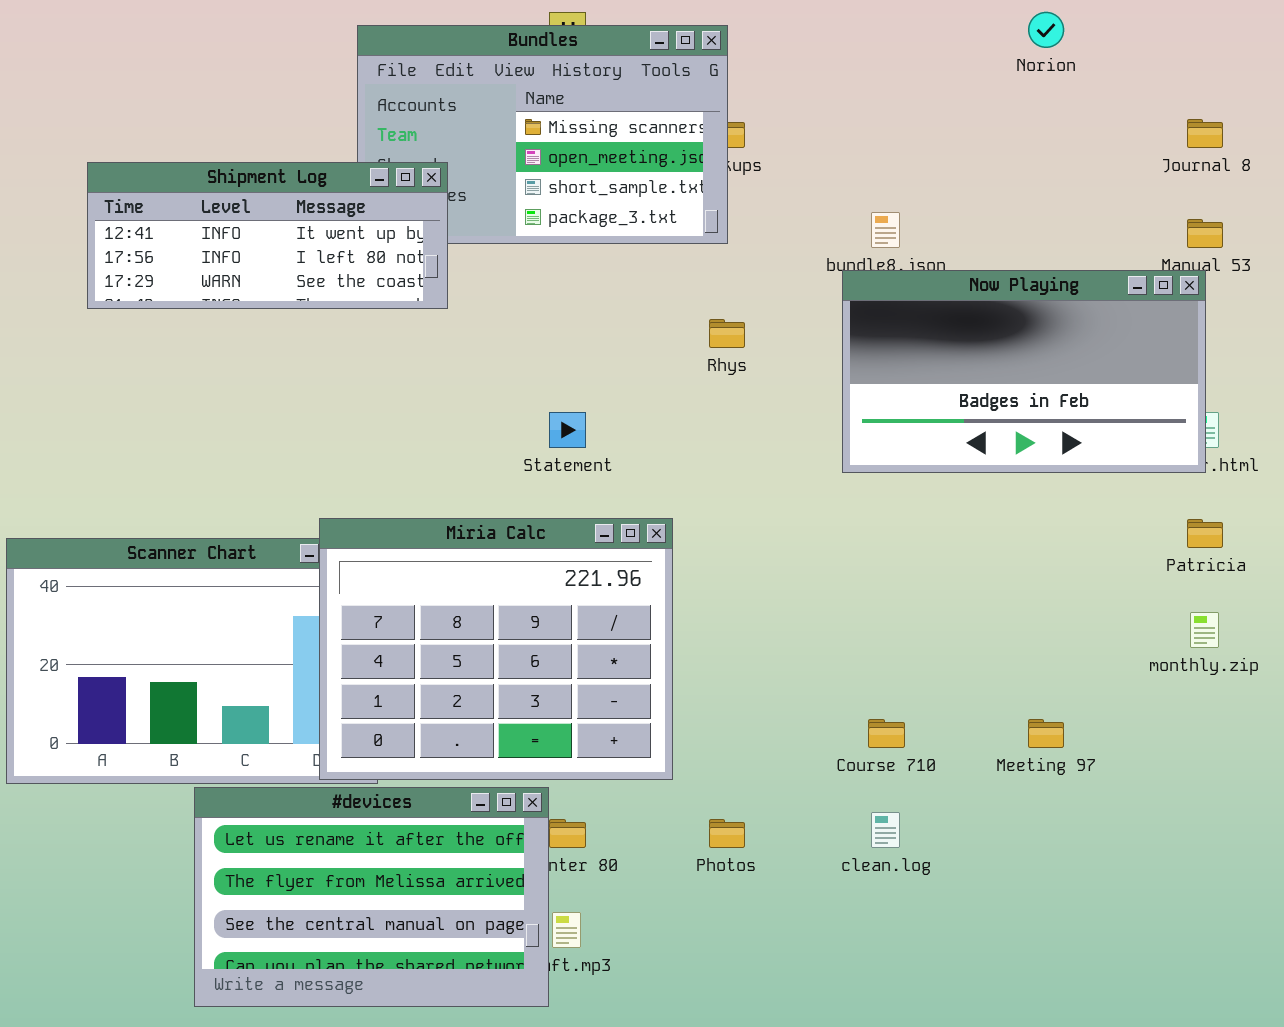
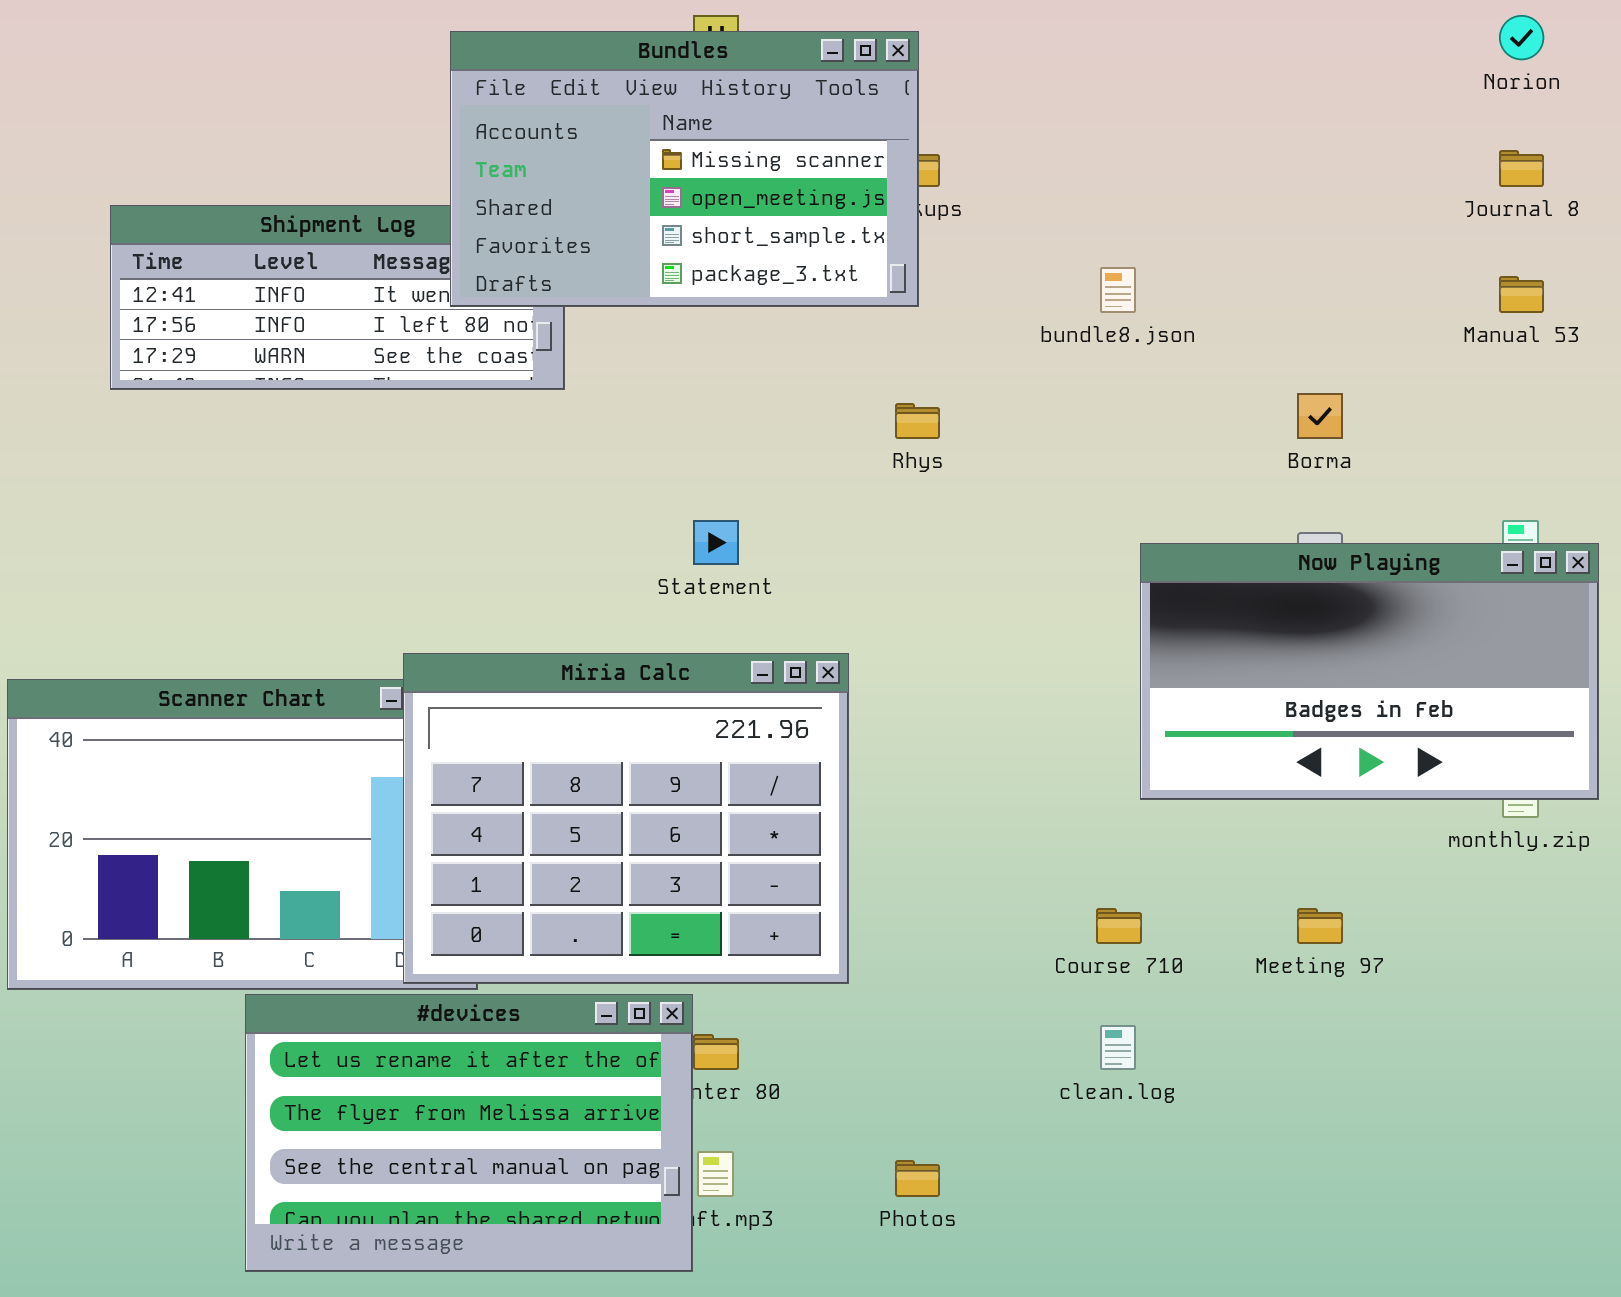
Norion: [1028,12,1064,48] -> [1499,15,1544,60], moved
Bundles: [357,25,728,244] -> [450,31,919,307], raised
Now Playing: [842,270,1206,473] -> [1140,543,1599,800], moved
Photos: [709,819,745,848] -> [895,1160,940,1197], moved

